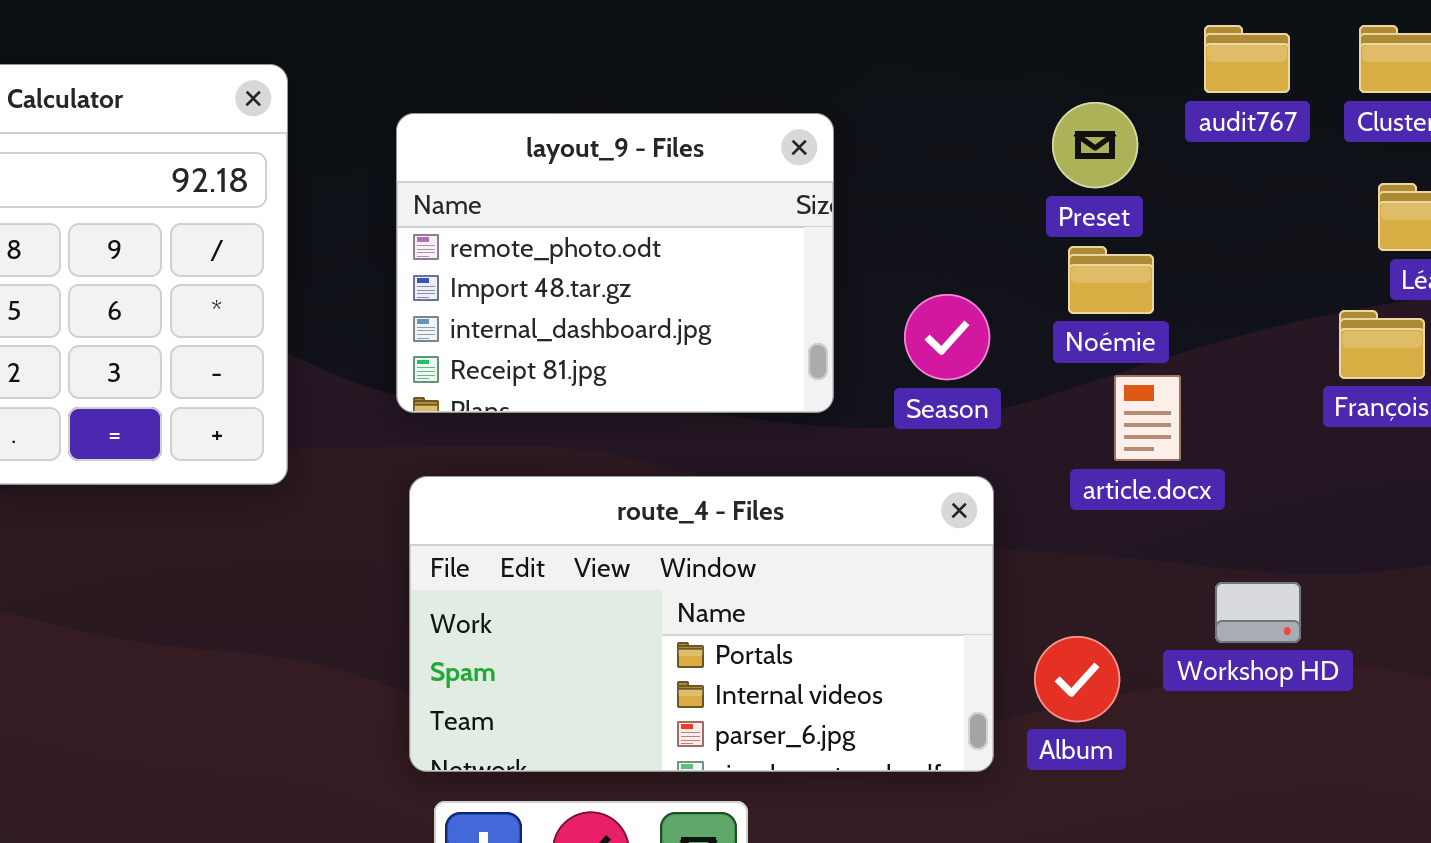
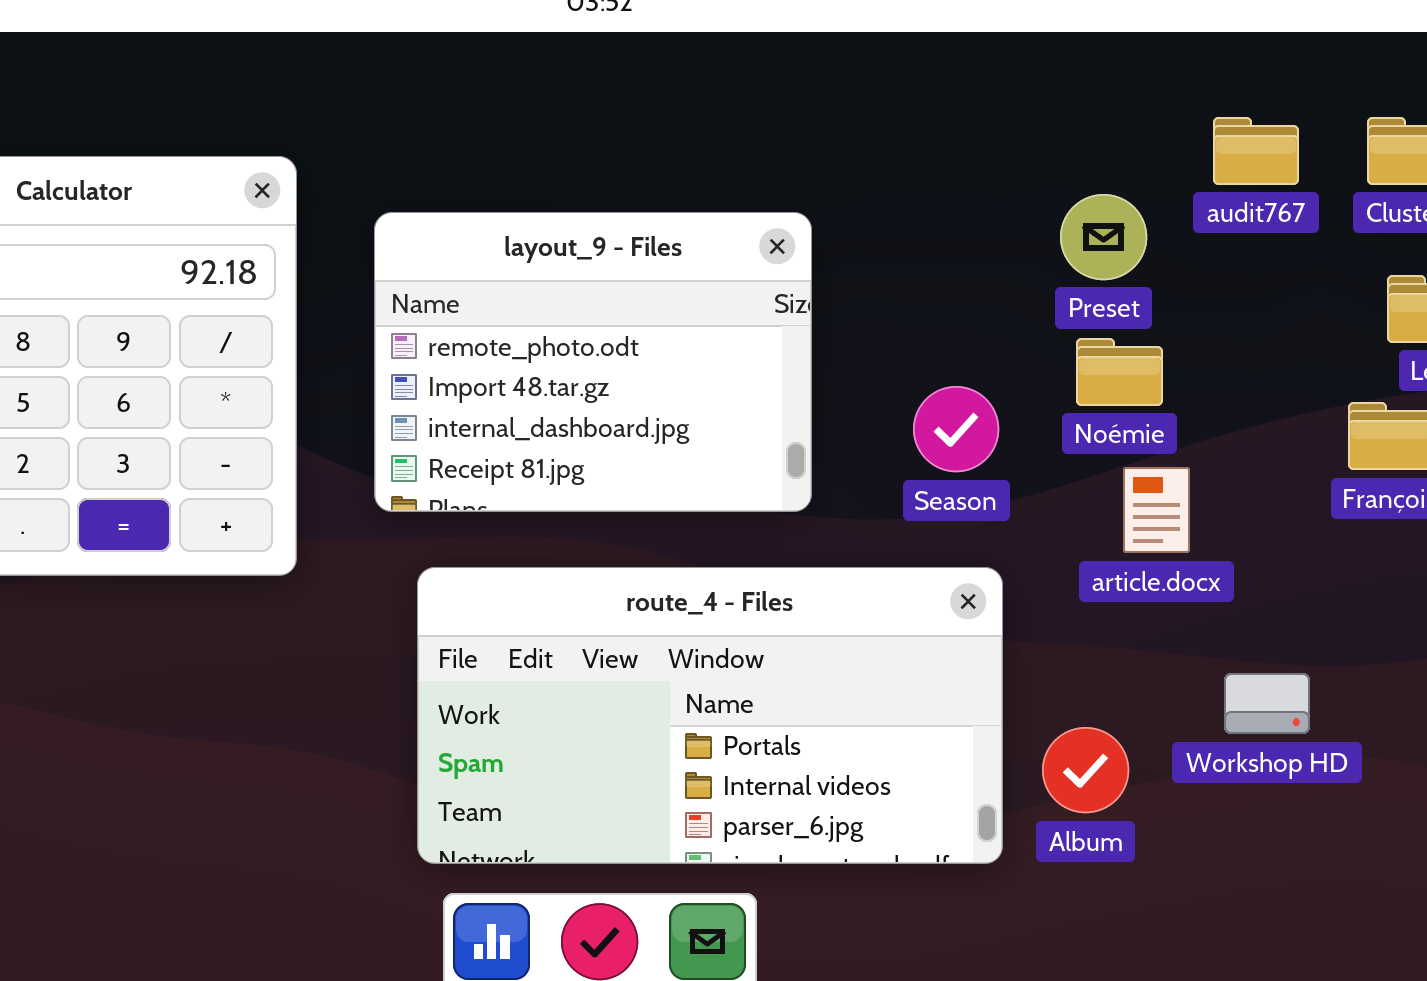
layout_9 - Files: [396,113,834,413] -> [374,212,812,512], moved

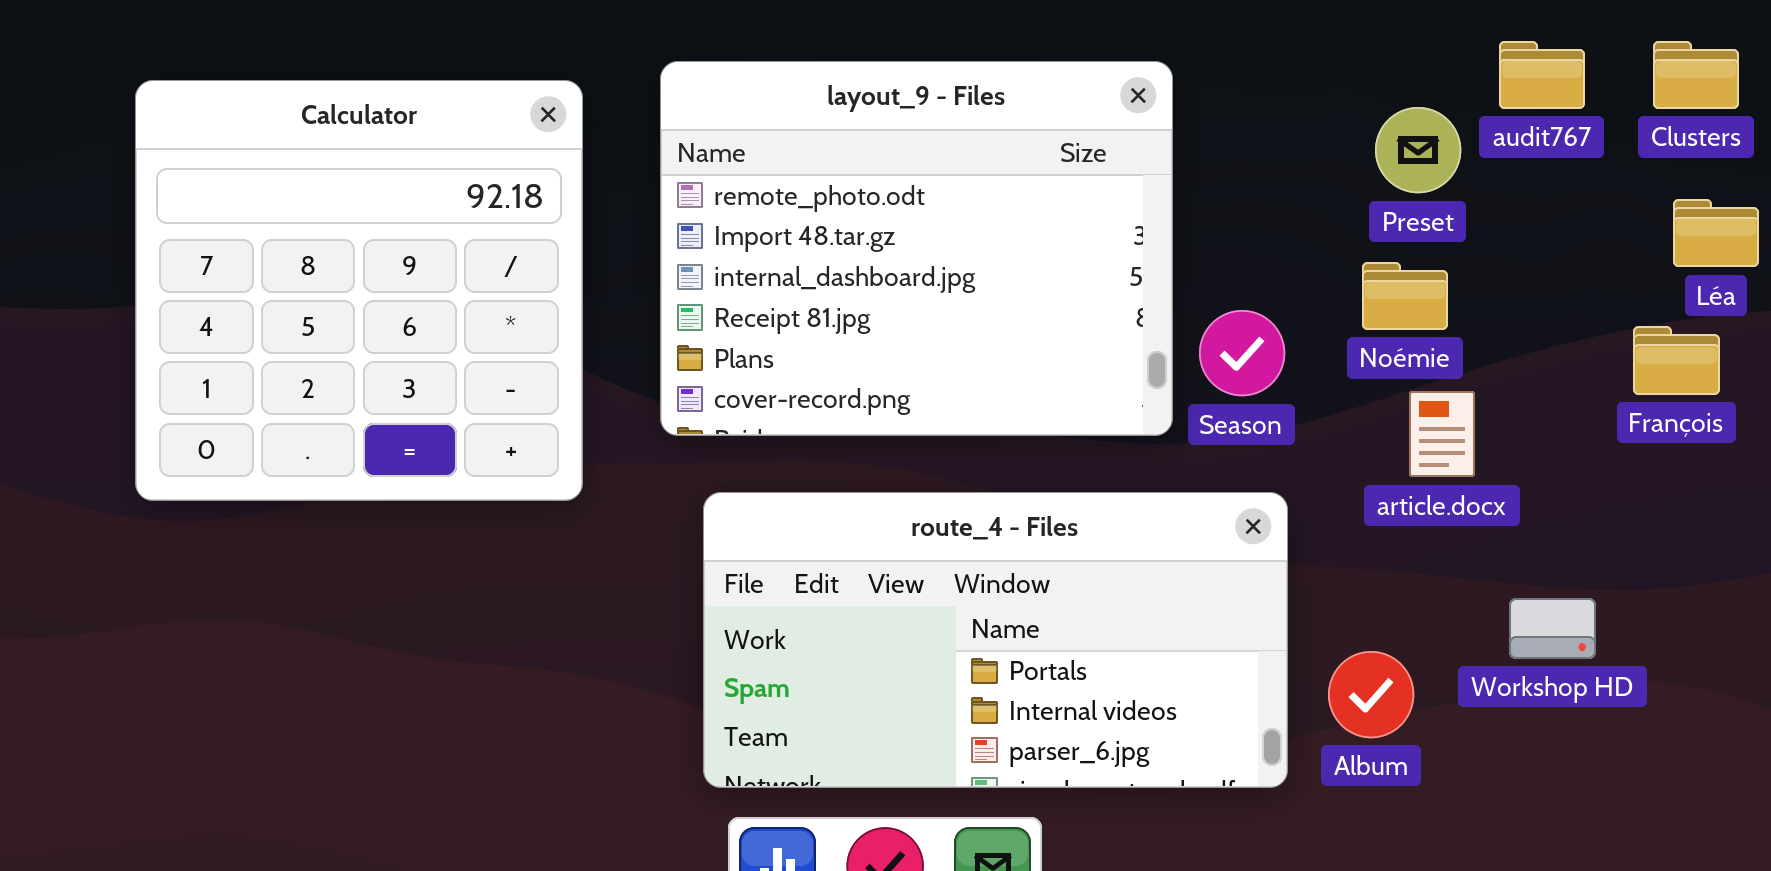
Preset: [1060,194,1147,280] -> [1375,107,1461,193], moved
layout_9 - Files: [374,212,812,512] -> [660,61,1173,436], resized

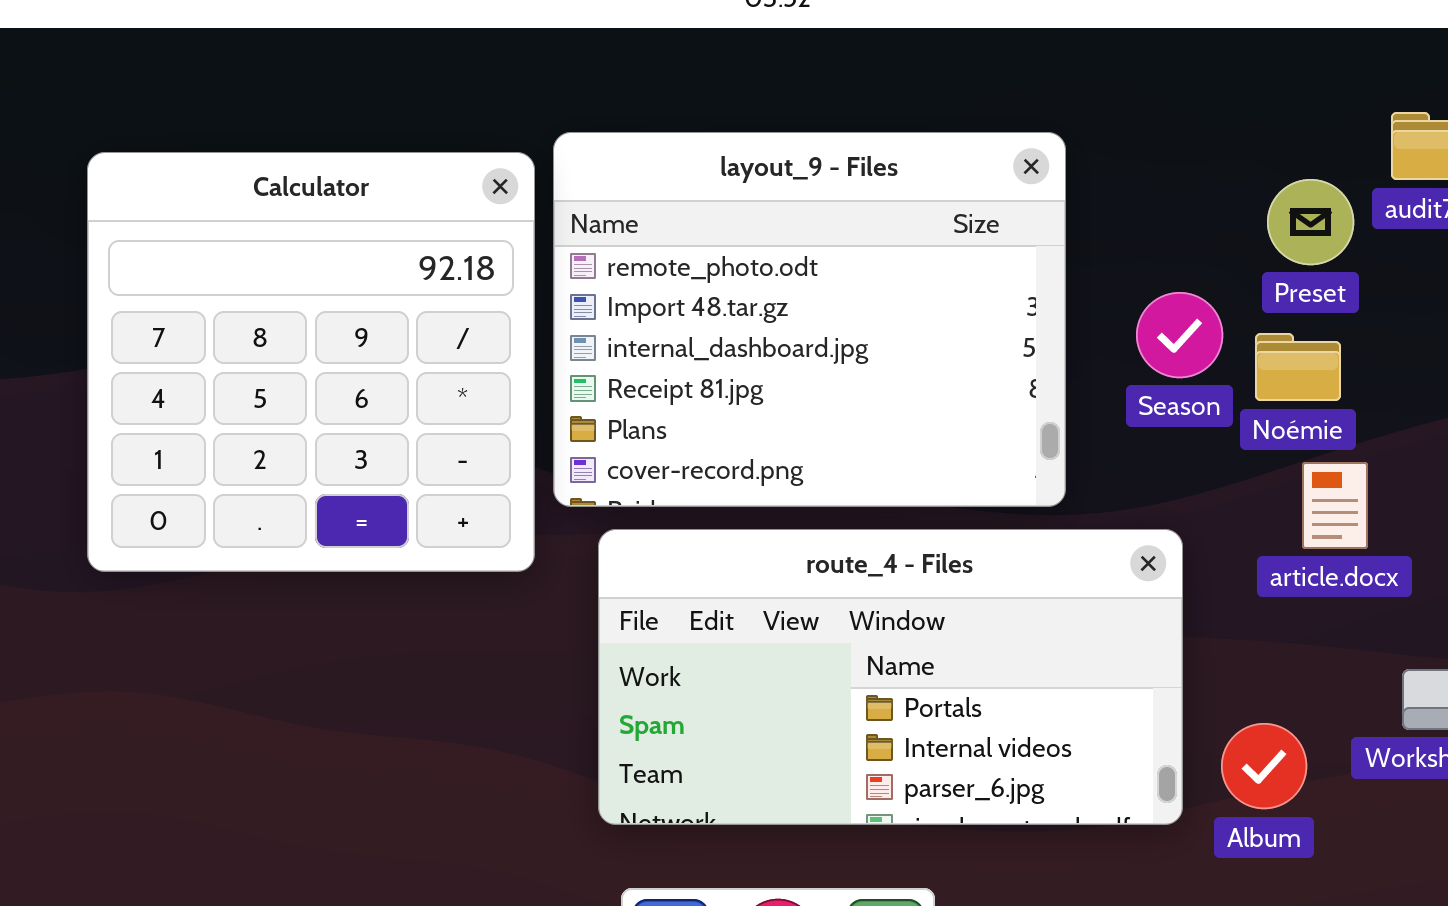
Calculator: [135,80,583,501] -> [87,152,535,572], moved
Season: [1199,310,1285,396] -> [1136,292,1223,378], moved
route_4 - Files: [703,492,1288,788] -> [598,529,1183,825], moved

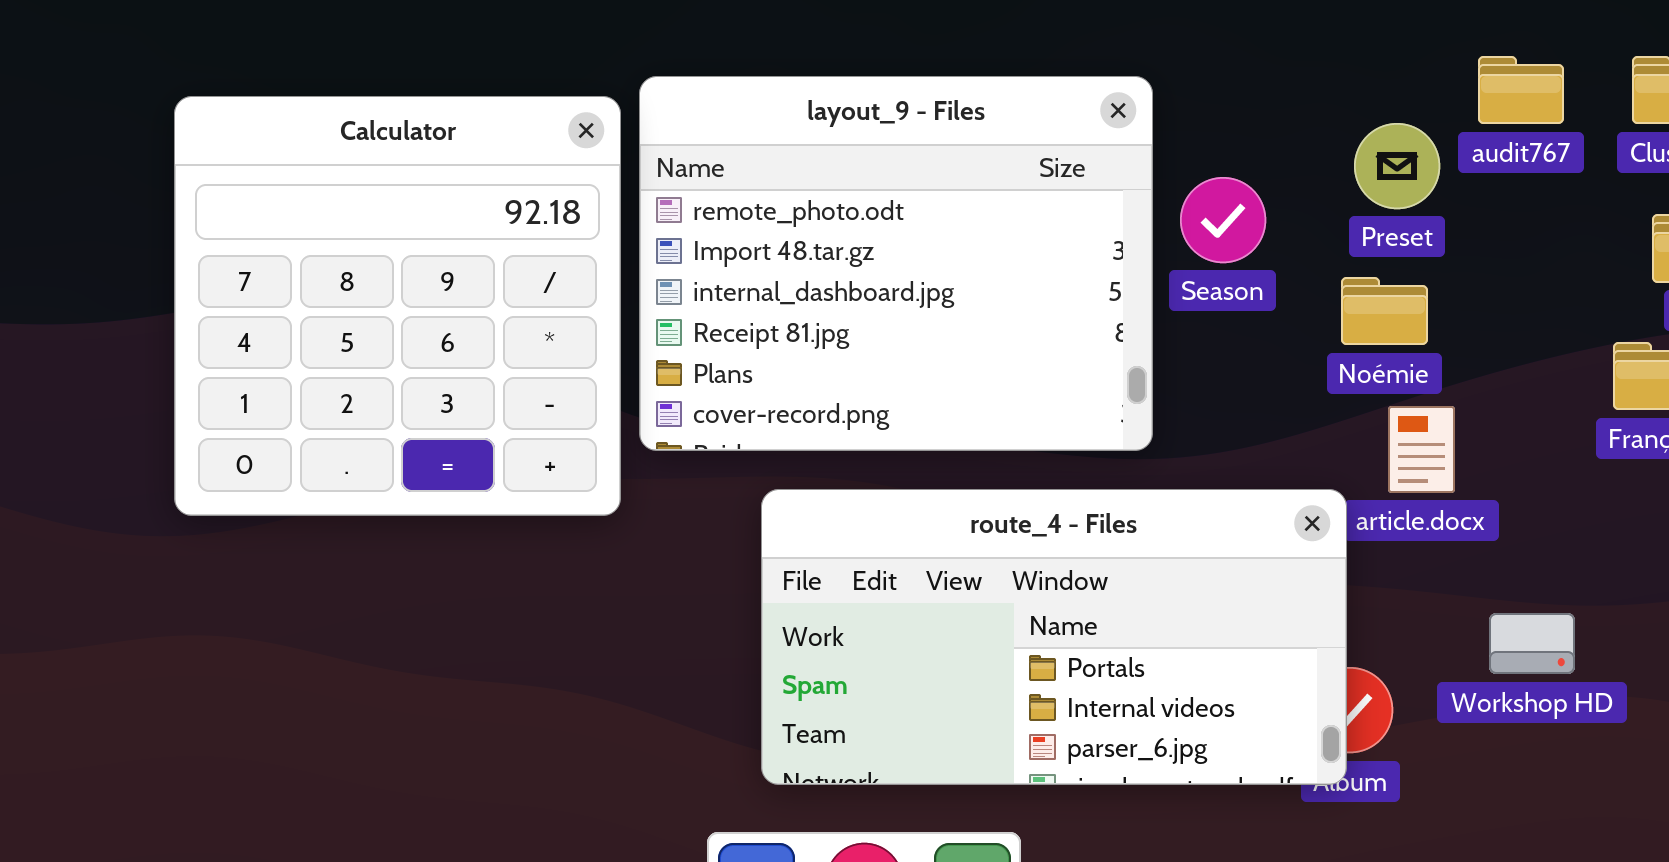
Season: [1136,292,1223,378] -> [1180,177,1266,263], moved
route_4 - Files: [598,529,1183,825] -> [761,489,1347,785], moved

